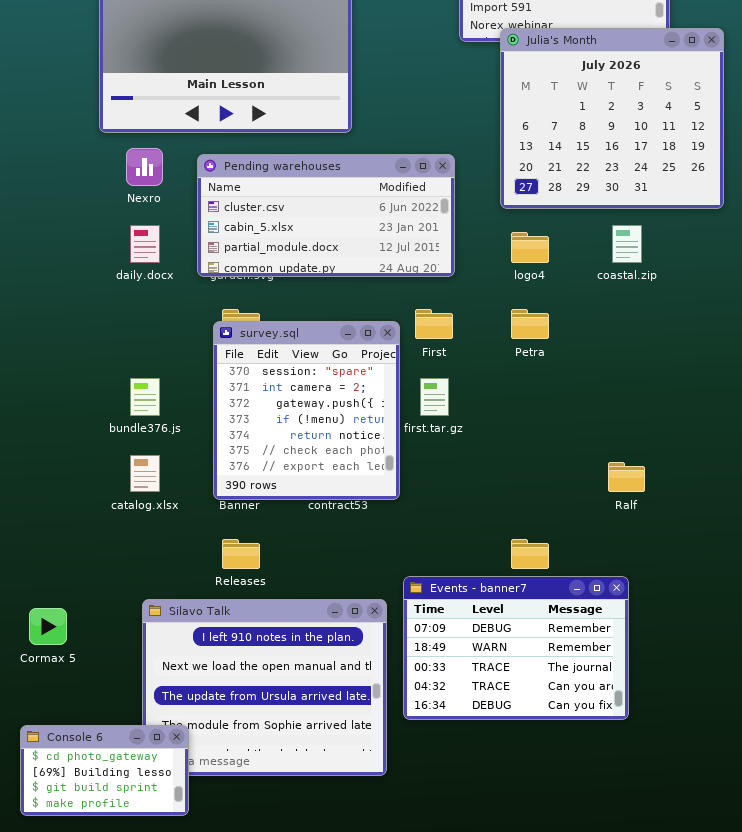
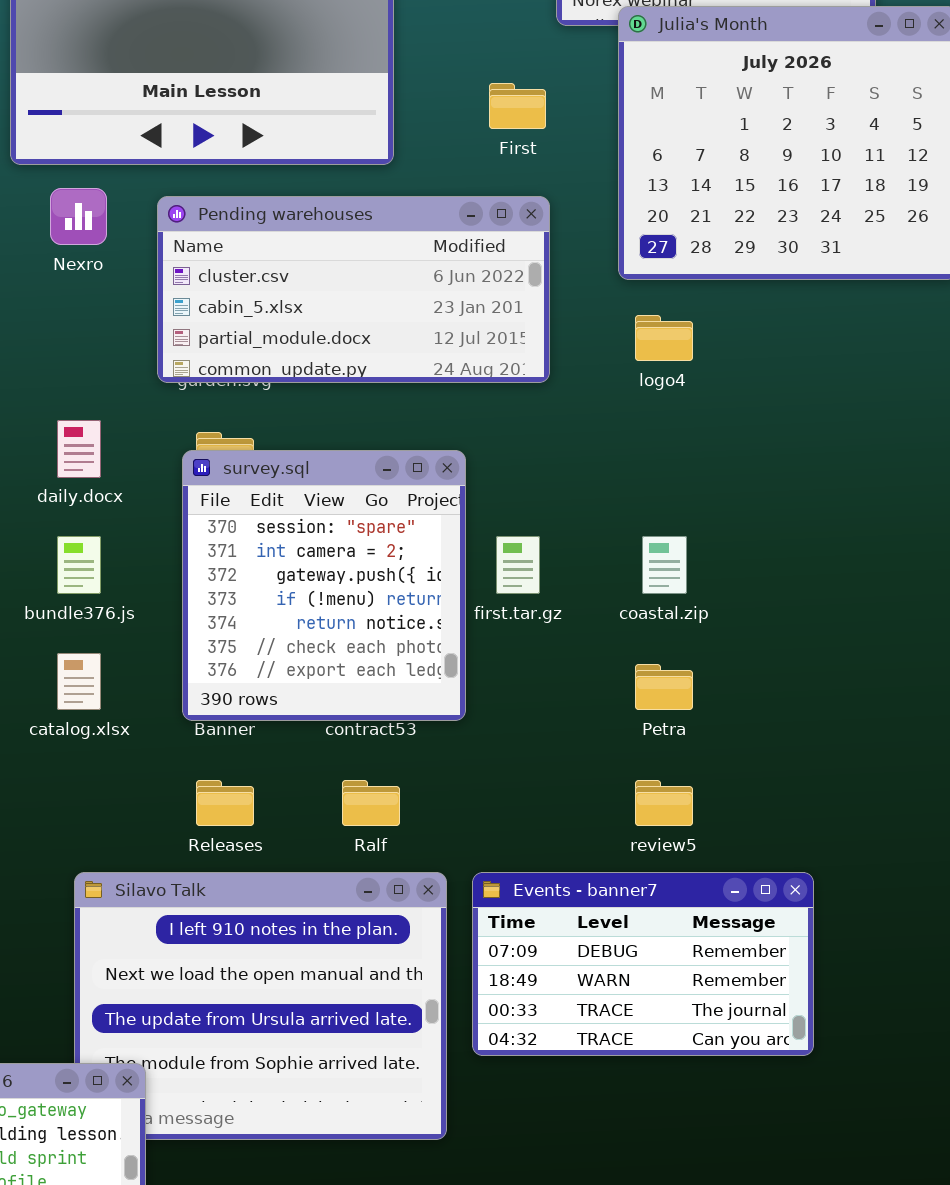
daily.docx: [130,225,160,263] -> [57,420,101,478], moved
coastal.zip: [612,225,642,263] -> [642,536,687,594], moved
First: [415,309,453,339] -> [489,83,546,129], moved
Petra: [511,309,549,339] -> [635,664,693,710], moved
Ralf: [608,462,645,492] -> [342,780,400,826], moved
Events - banner7: [403,576,629,720] -> [472,872,814,1056], resized

